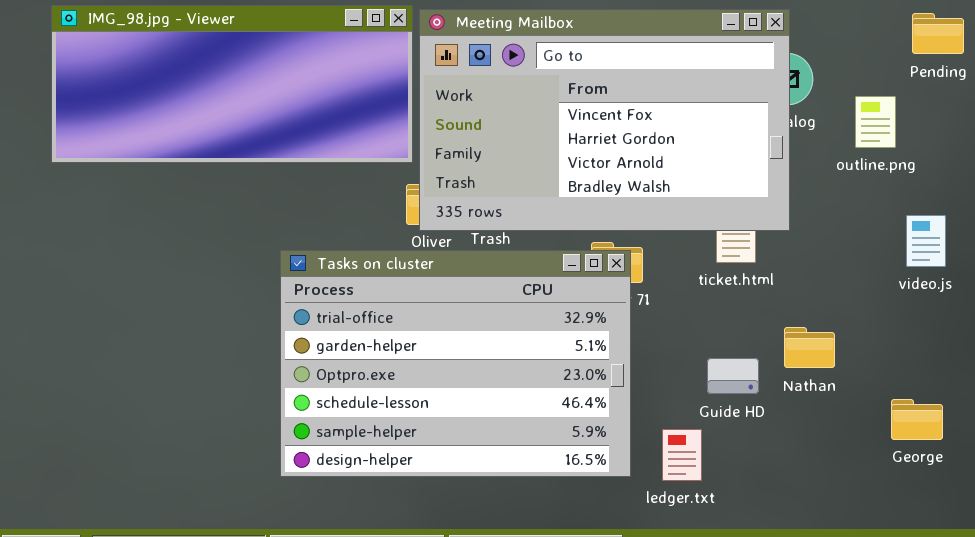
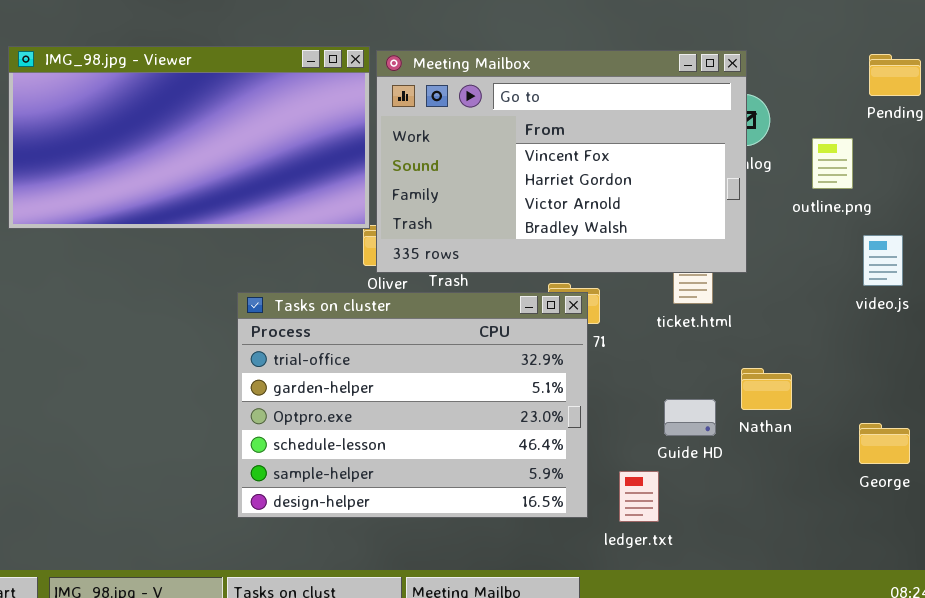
IMG_98.jpg - Viewer: [51,5,413,163] -> [8,46,370,229], resized
video.js: [906,215,946,267] -> [863,235,903,286], moved
George: [891,399,943,440] -> [859,423,910,464], moved

